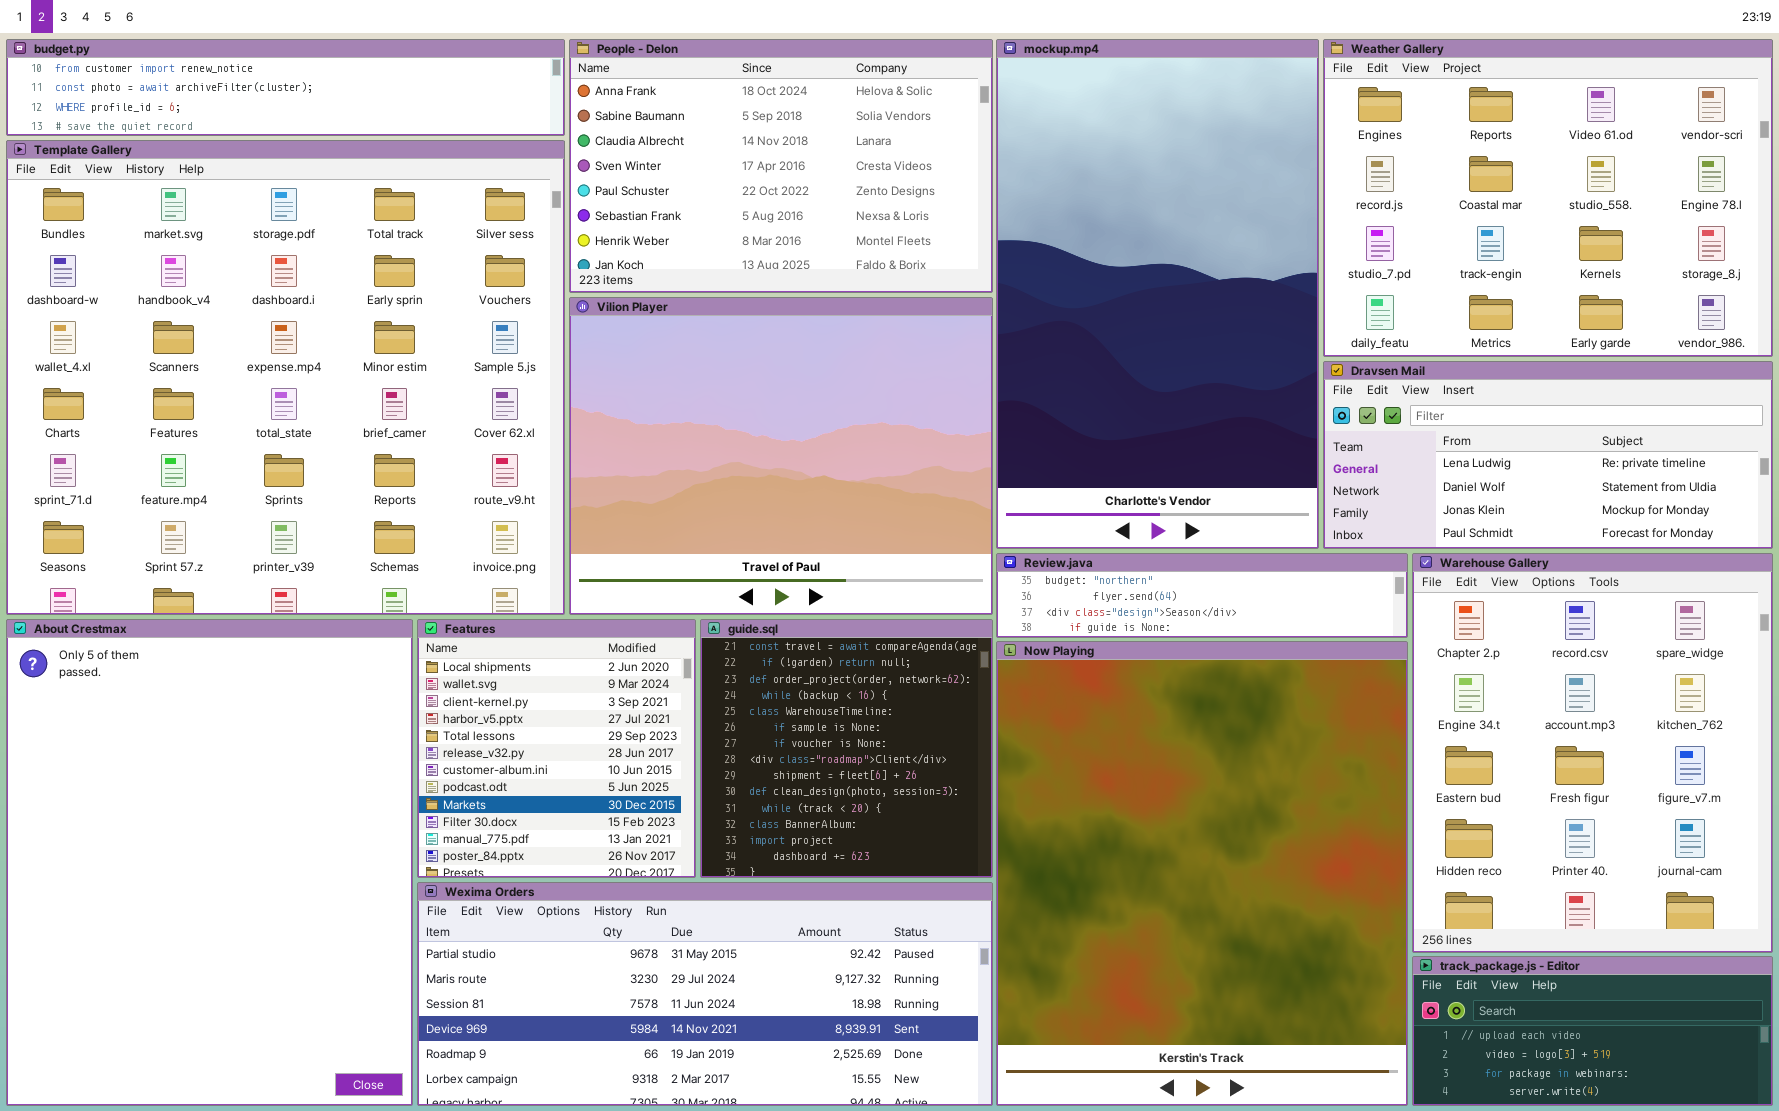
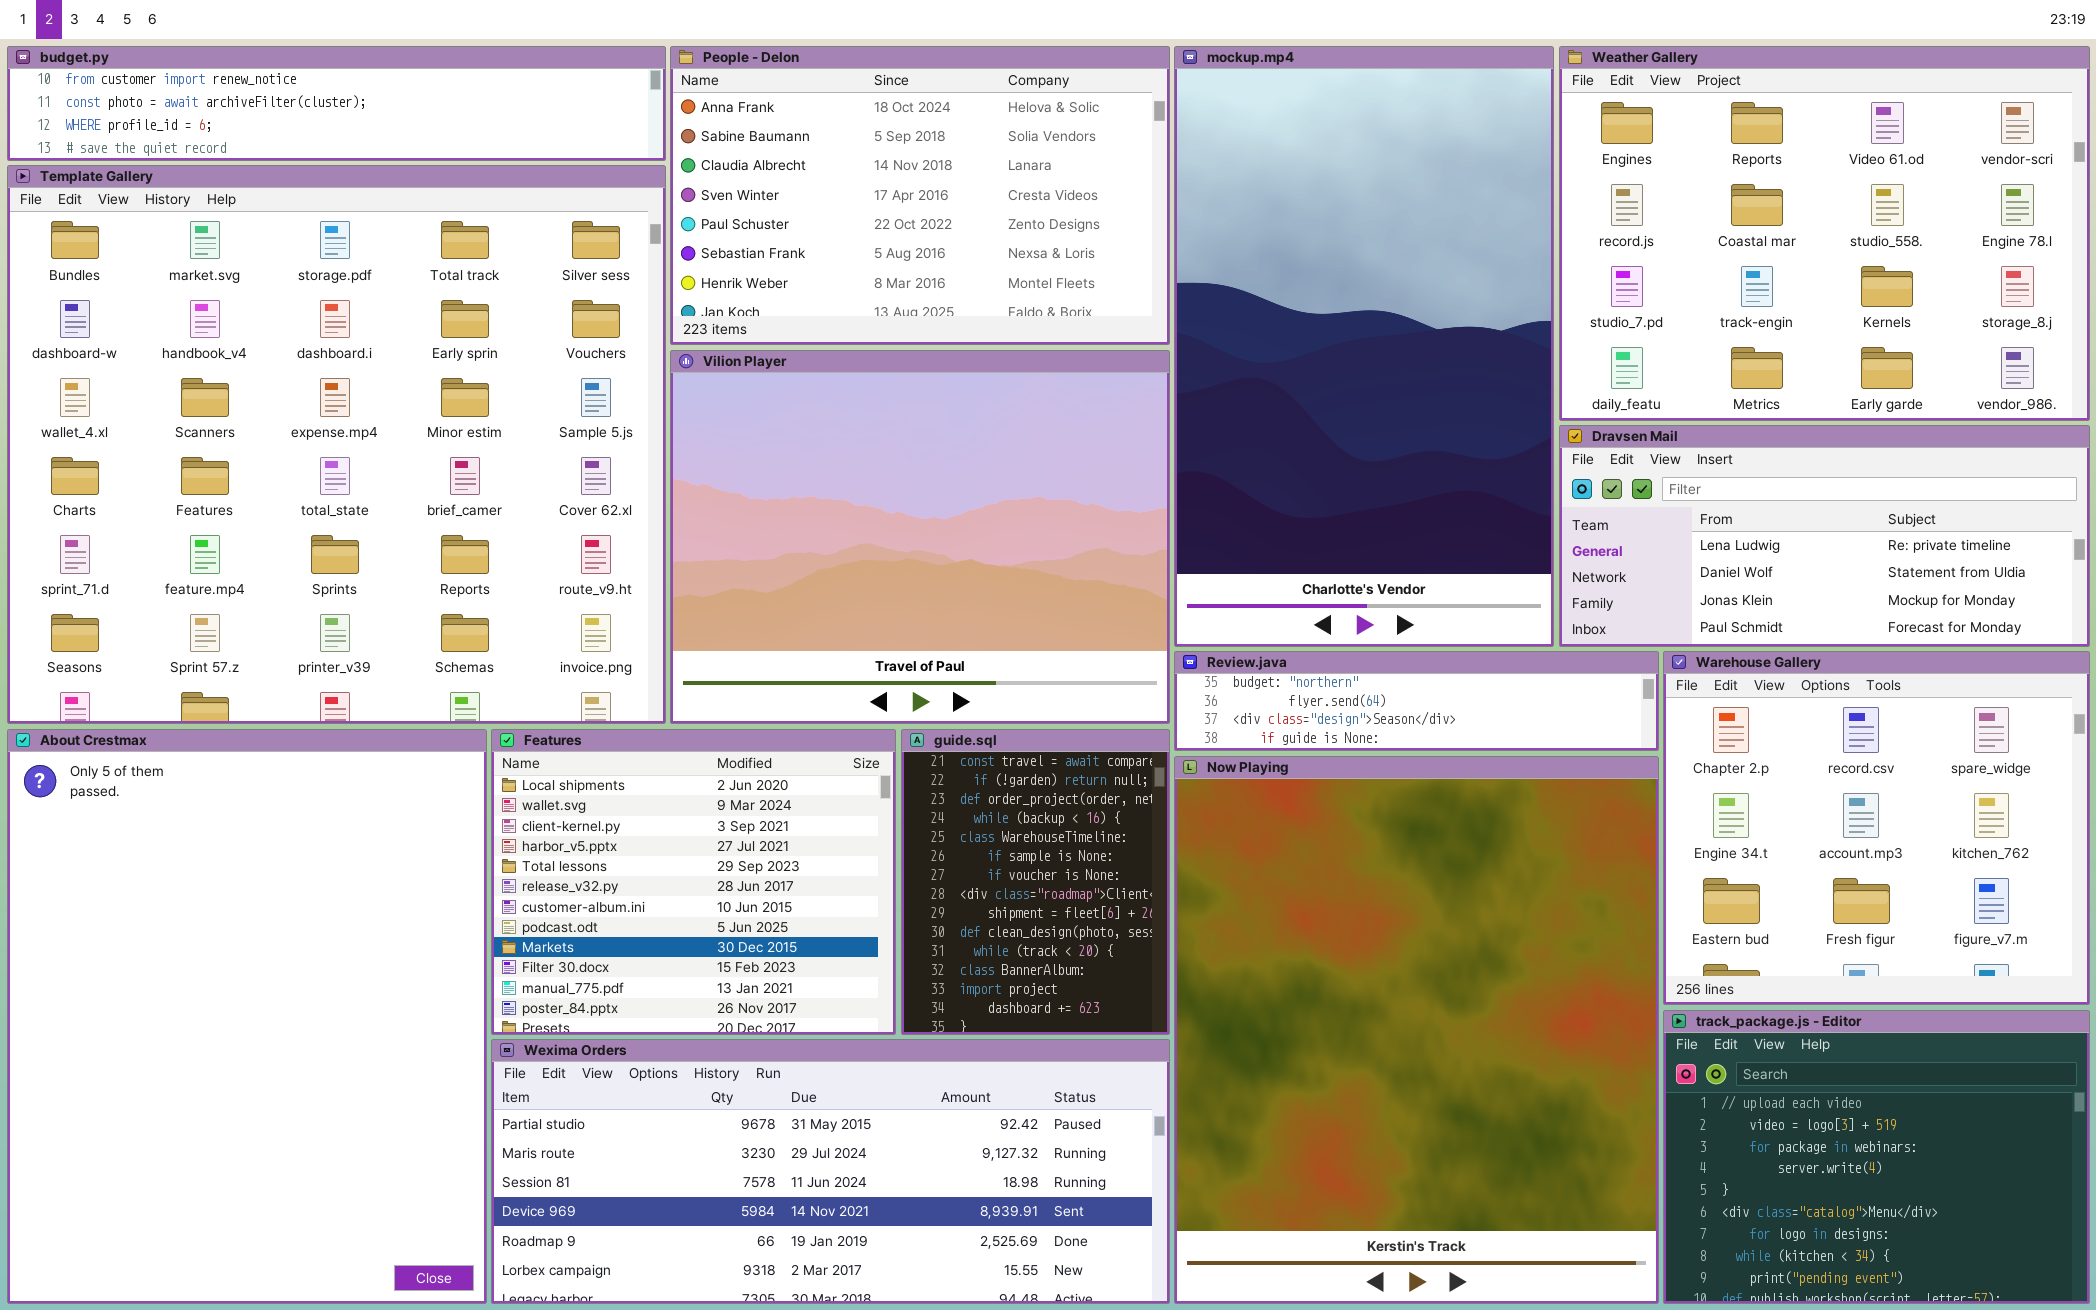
Warehouse Gallery: [1412,553,1773,953] -> [1663,651,2090,1005], resized
Features: [417,619,696,878] -> [491,729,896,1035], resized
guide.sql: [700,619,993,878] -> [901,729,1170,1035], resized
track_package.js - Editor: [1412,956,1773,1106] -> [1663,1010,2090,1304], resized

